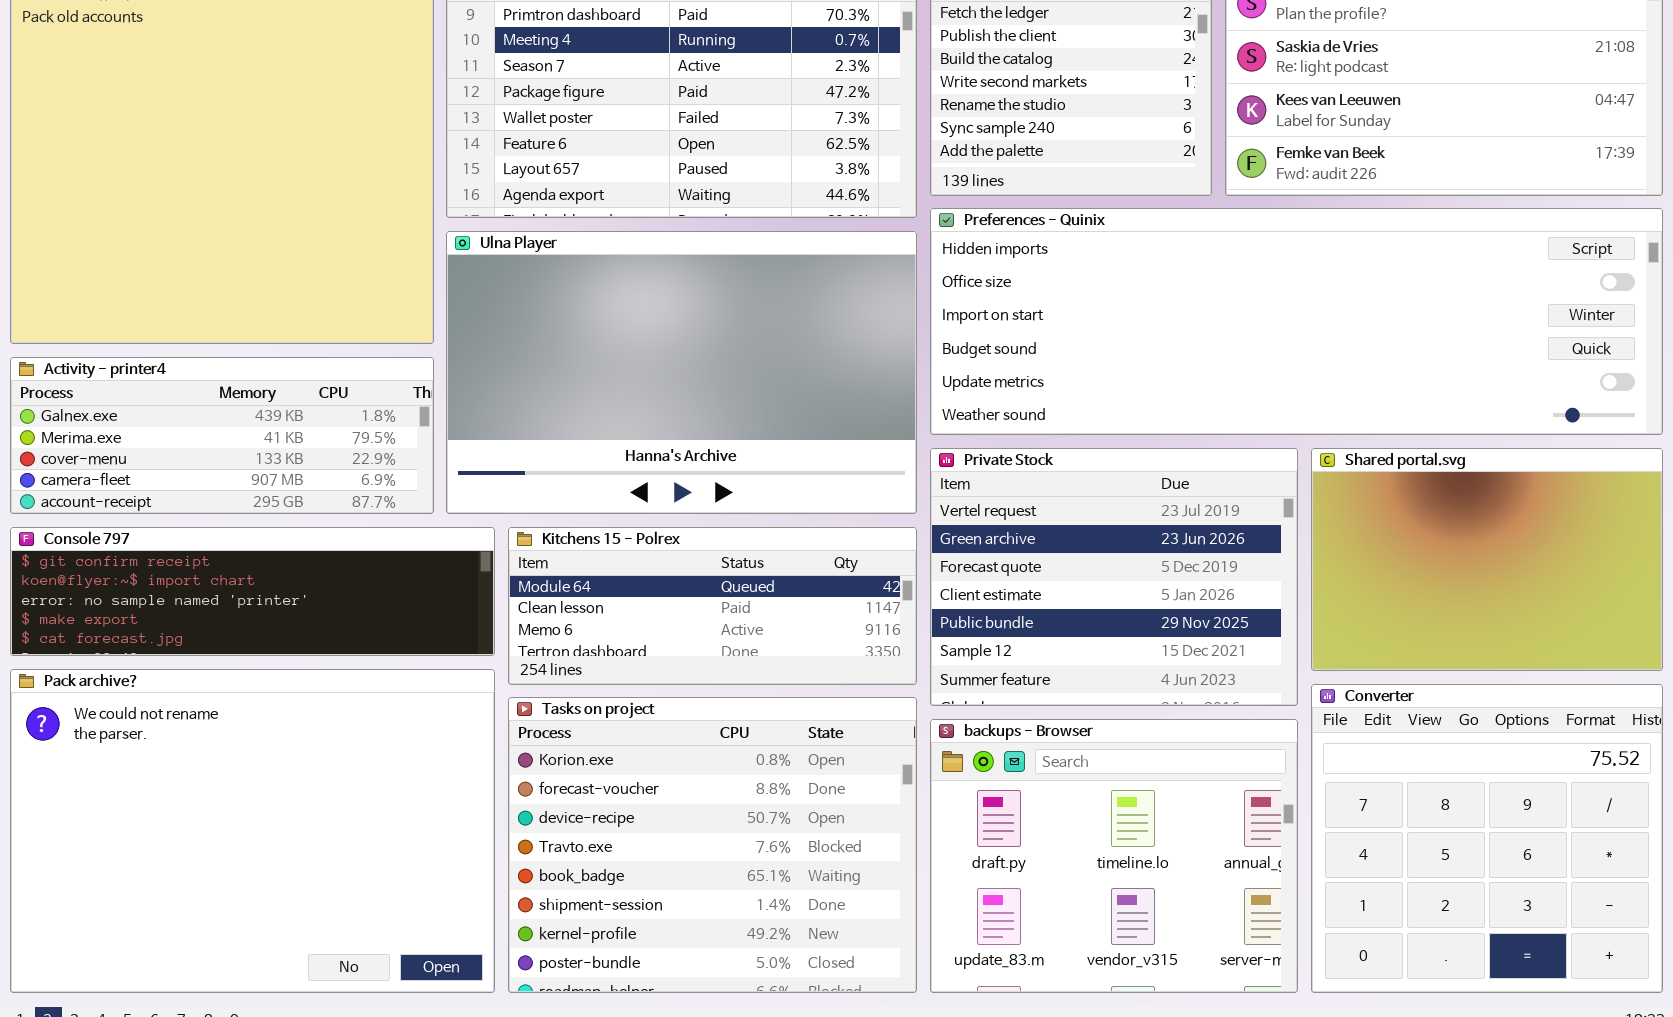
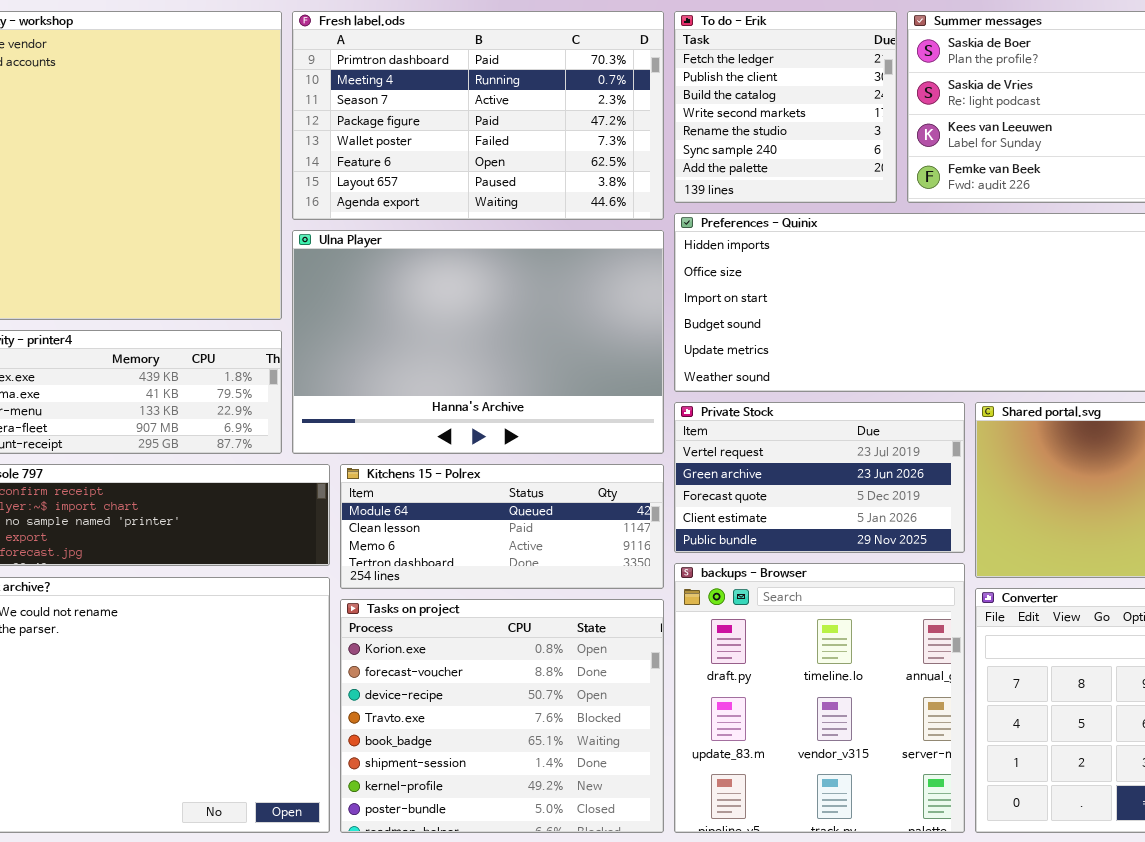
Private Stock: [930,448,1298,706] -> [674,402,965,553], resized
backups - Browser: [930,719,1298,993] -> [674,563,965,833], resized

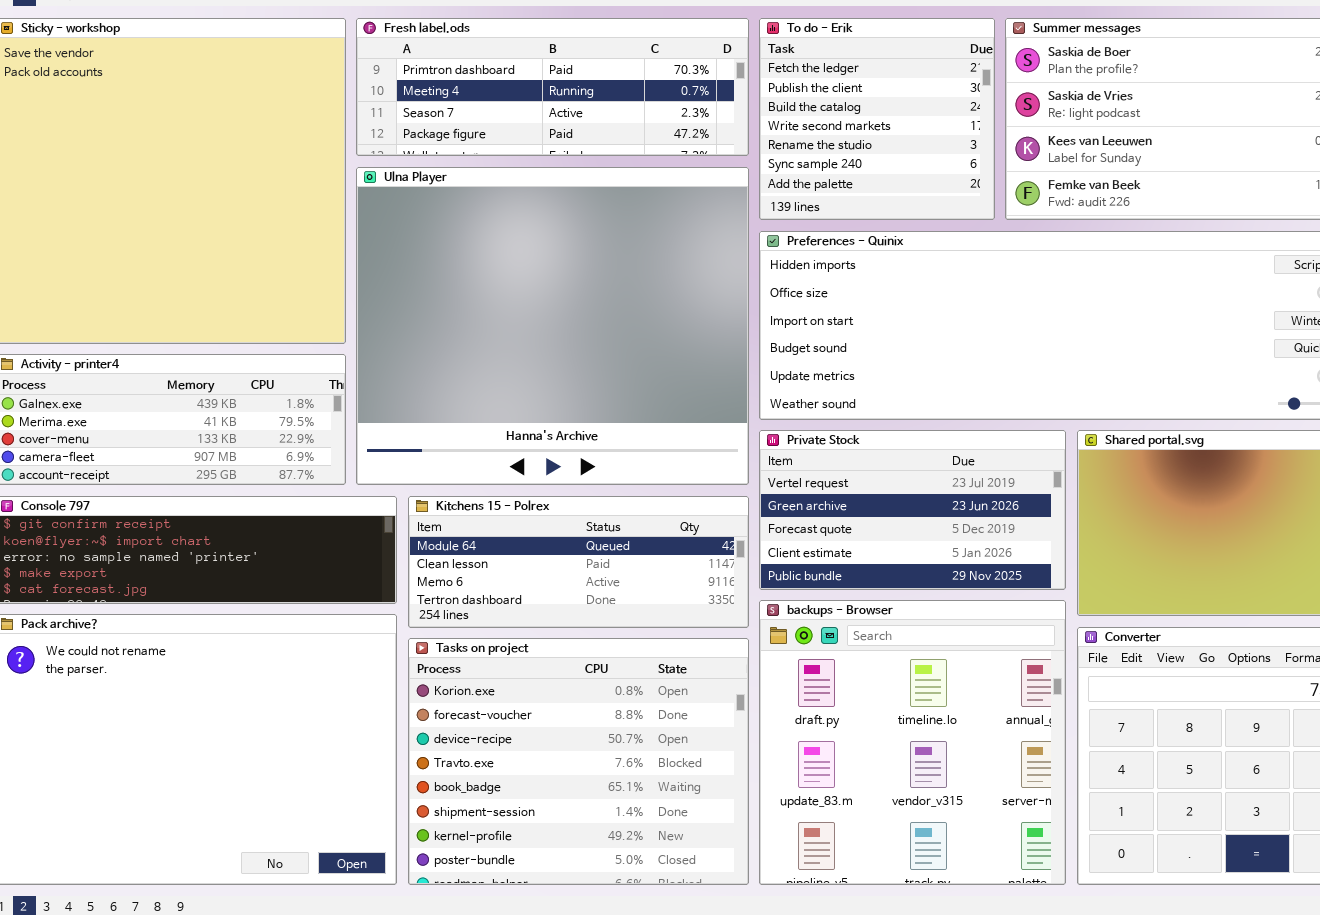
Fresh label.ods: [292,11,664,220] -> [356,18,749,156], resized
Ulna Player: [292,230,664,454] -> [356,167,749,485], resized

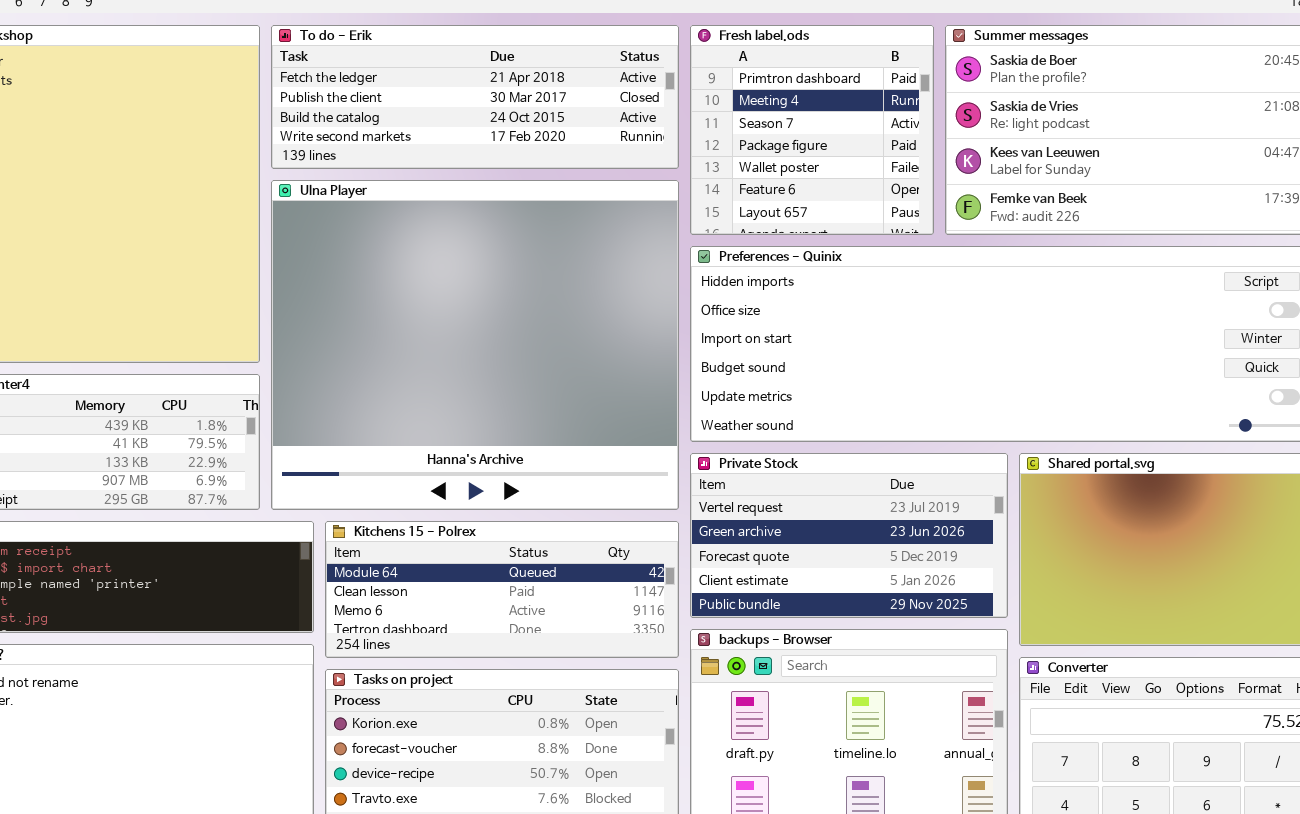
Fresh label.ods: [356,18,749,156] -> [690,25,934,235], moved, resized
To do - Erik: [759,18,995,220] -> [271,25,679,169], moved, resized

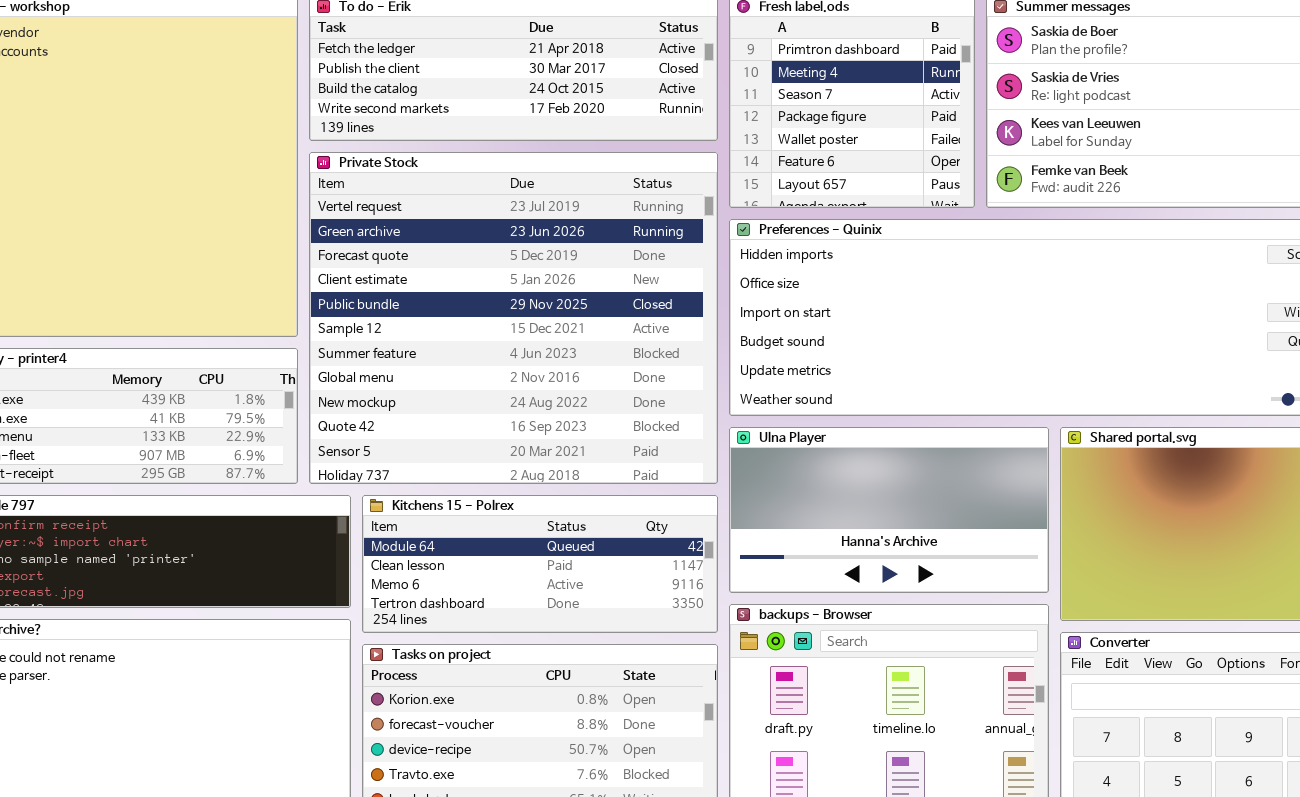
Ulna Player: [271,180,679,510] -> [729,427,1049,593], moved, resized
Private Stock: [690,453,1008,618] -> [309,152,718,484], moved, resized

